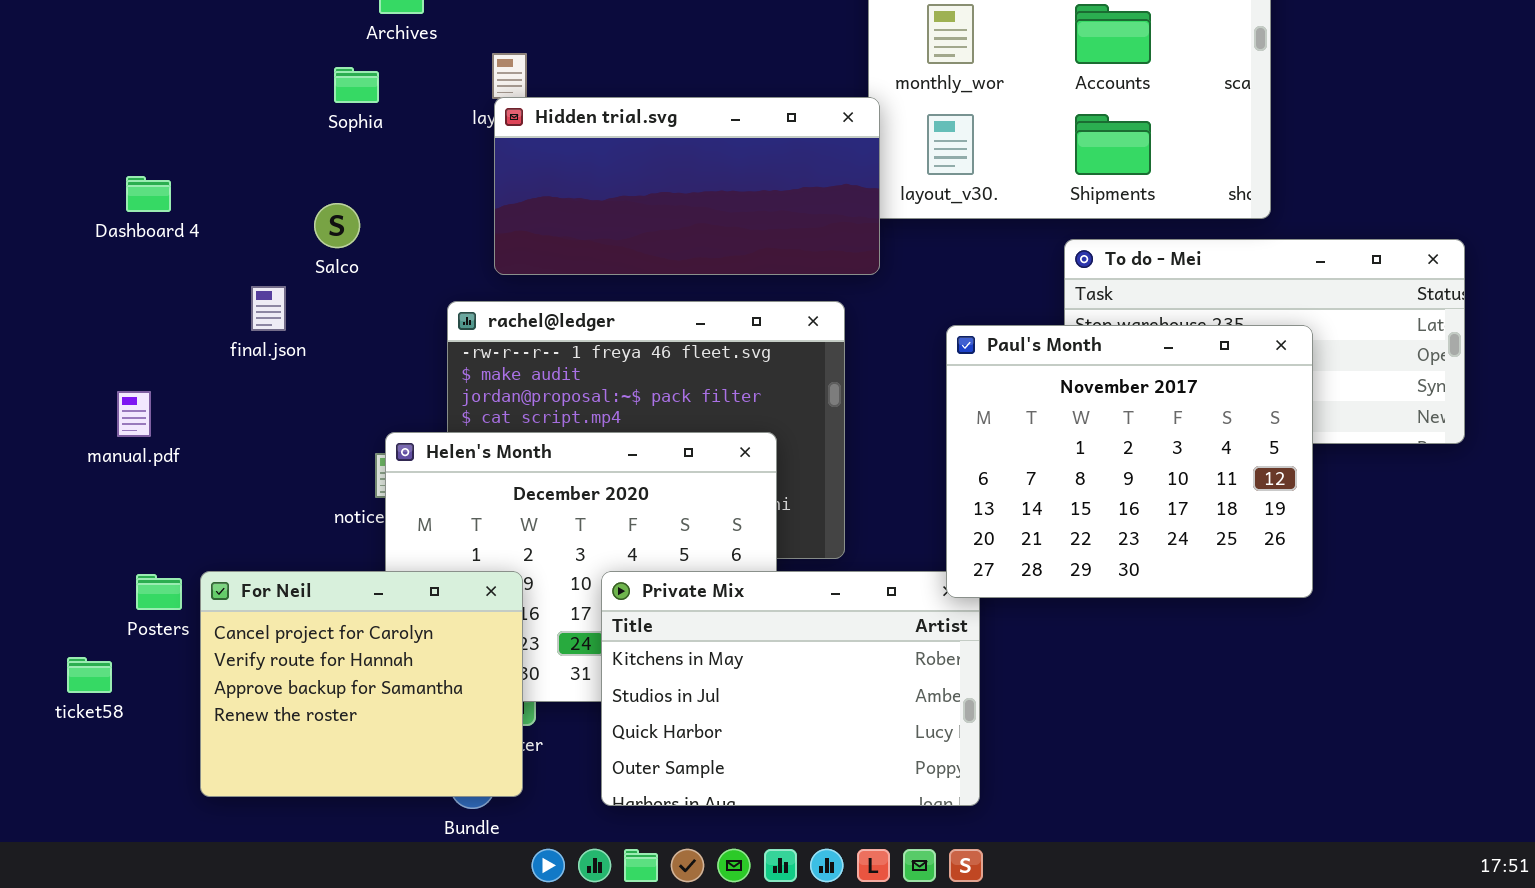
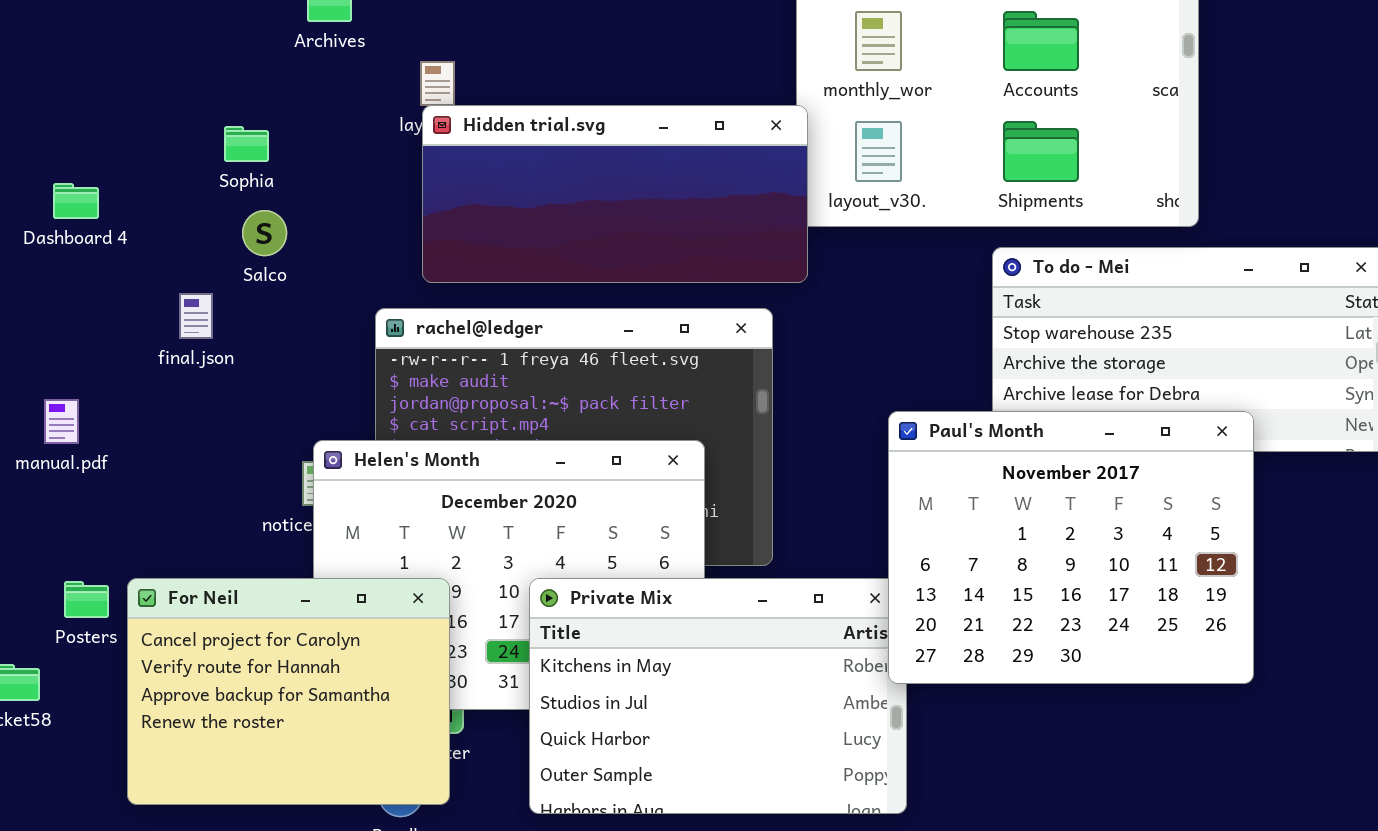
Sophia: [334,67,379,103] -> [224,126,269,162], moved
Paul's Month: [946,325,1313,598] -> [888,411,1254,684], moved

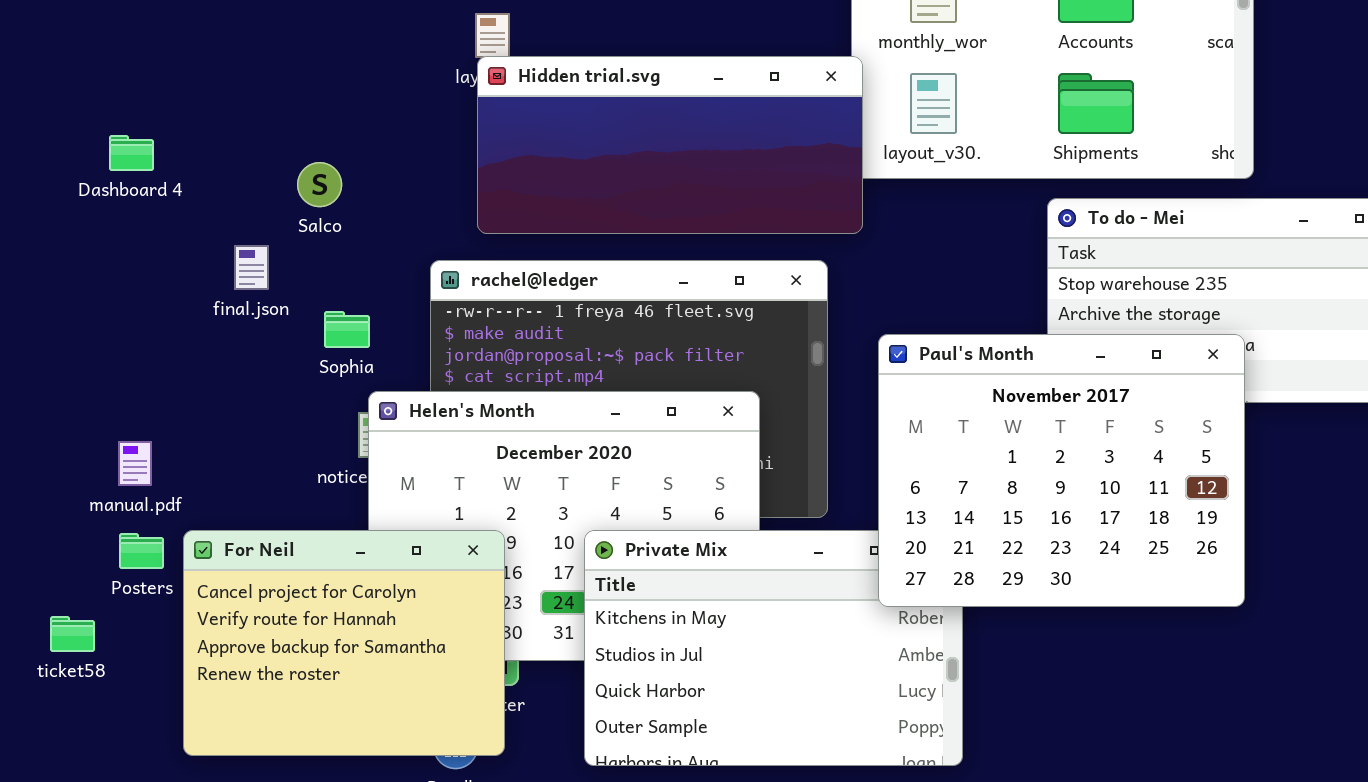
Sophia: [224,126,269,162] -> [324,311,370,348], moved
manual.pdf: [44,399,79,444] -> [118,441,152,486], moved
Paul's Month: [888,411,1254,684] -> [878,334,1245,607], moved

